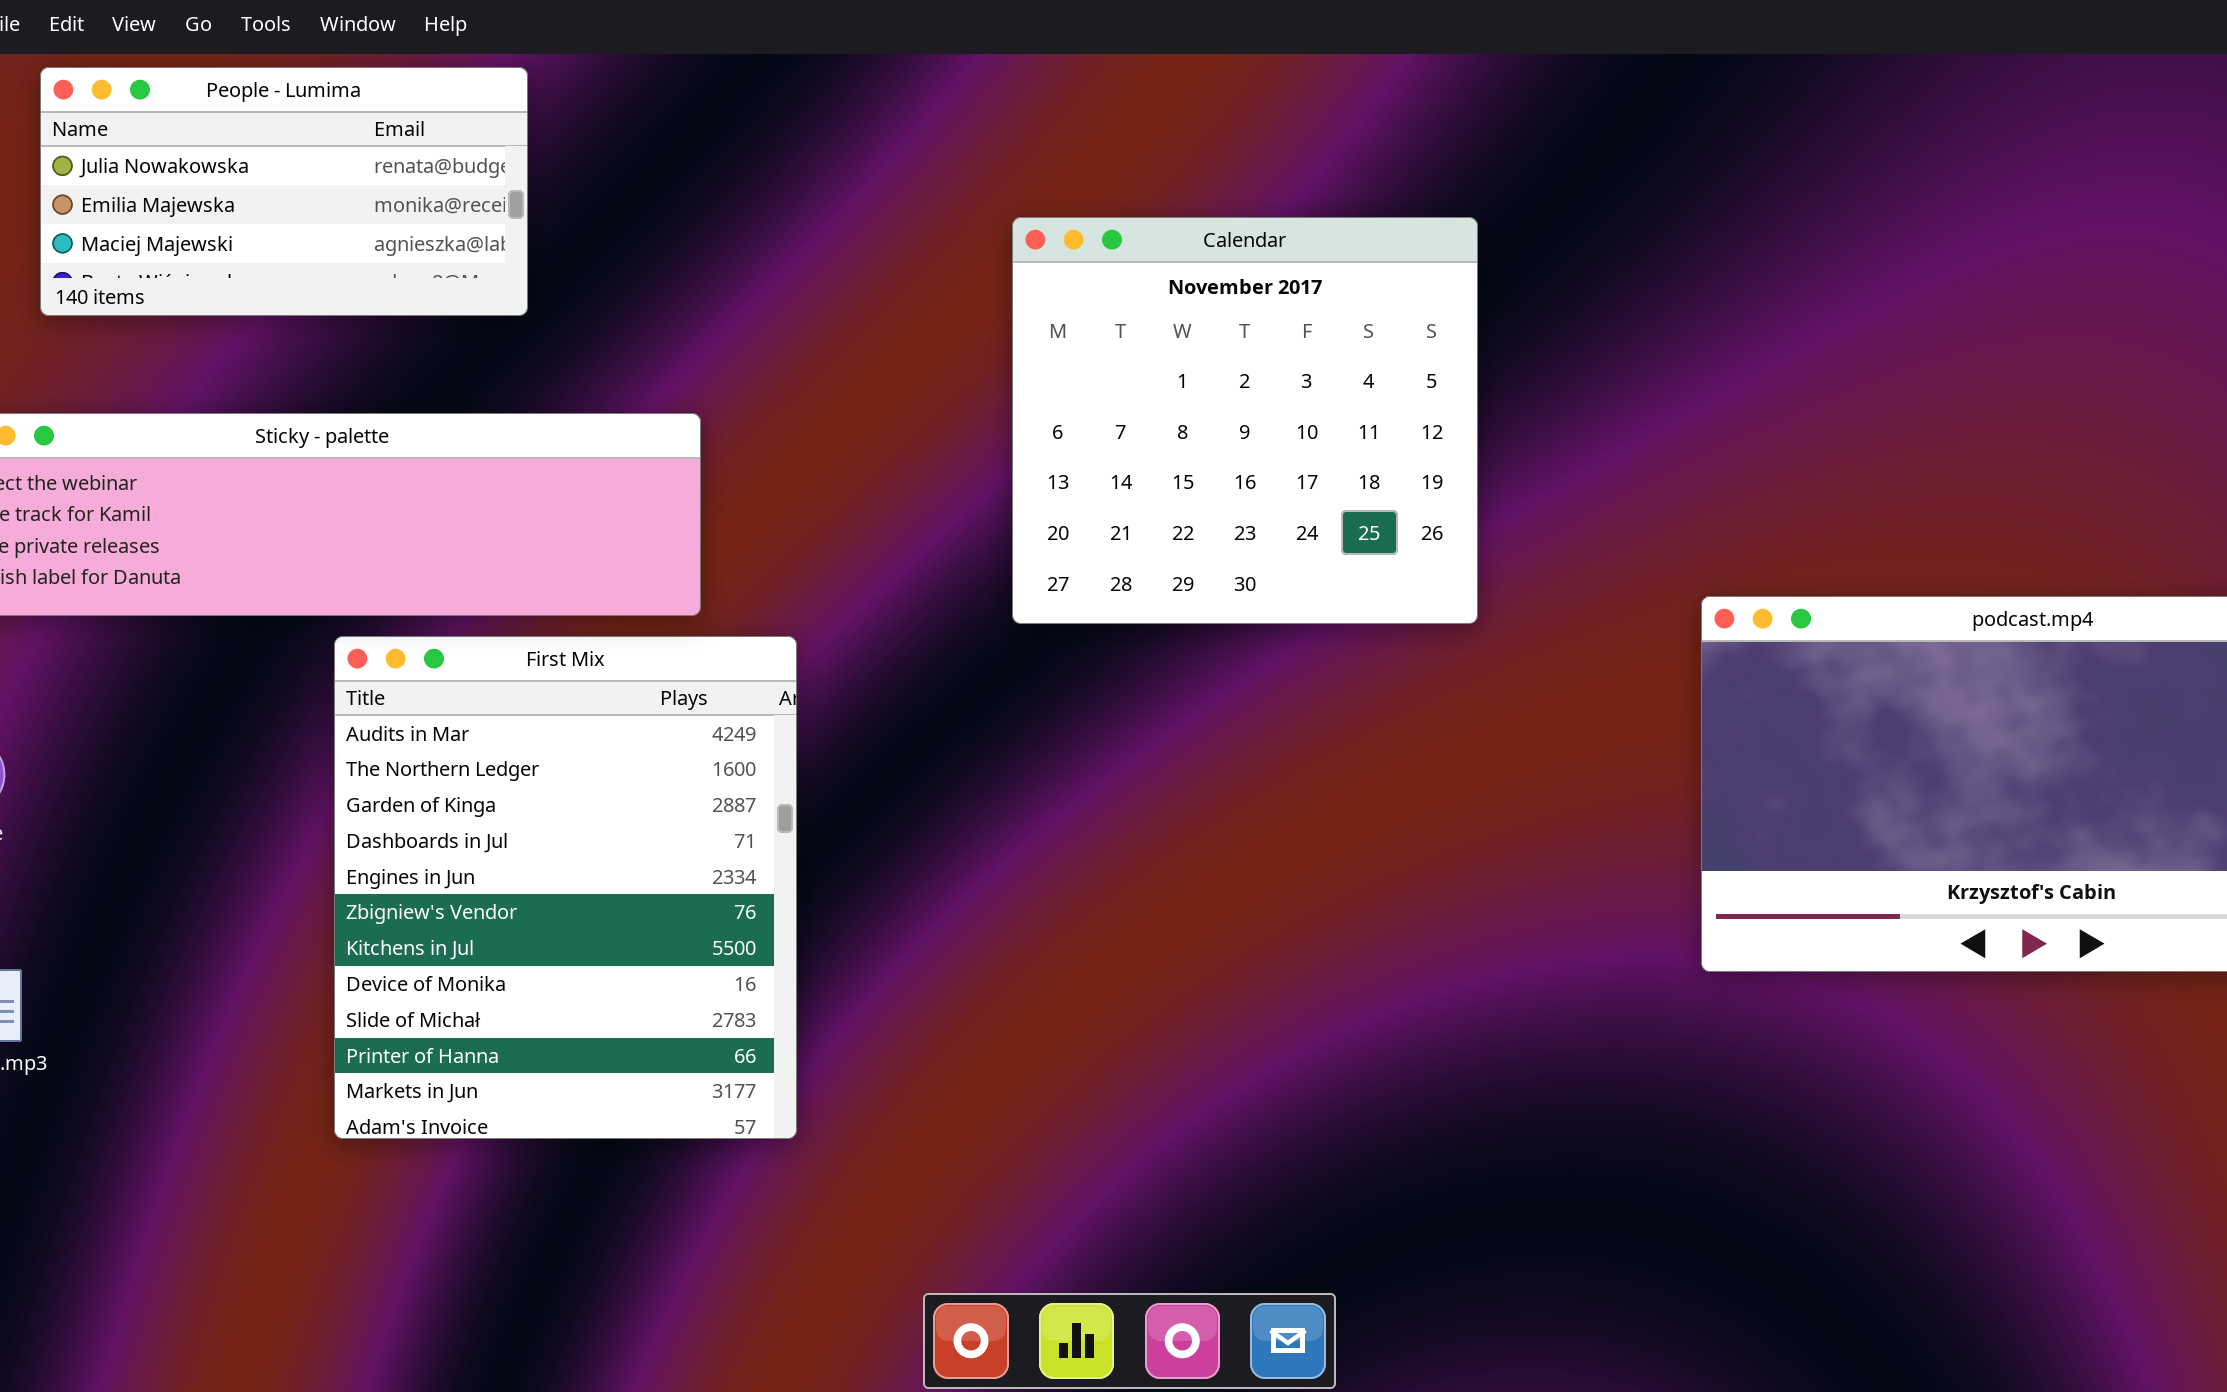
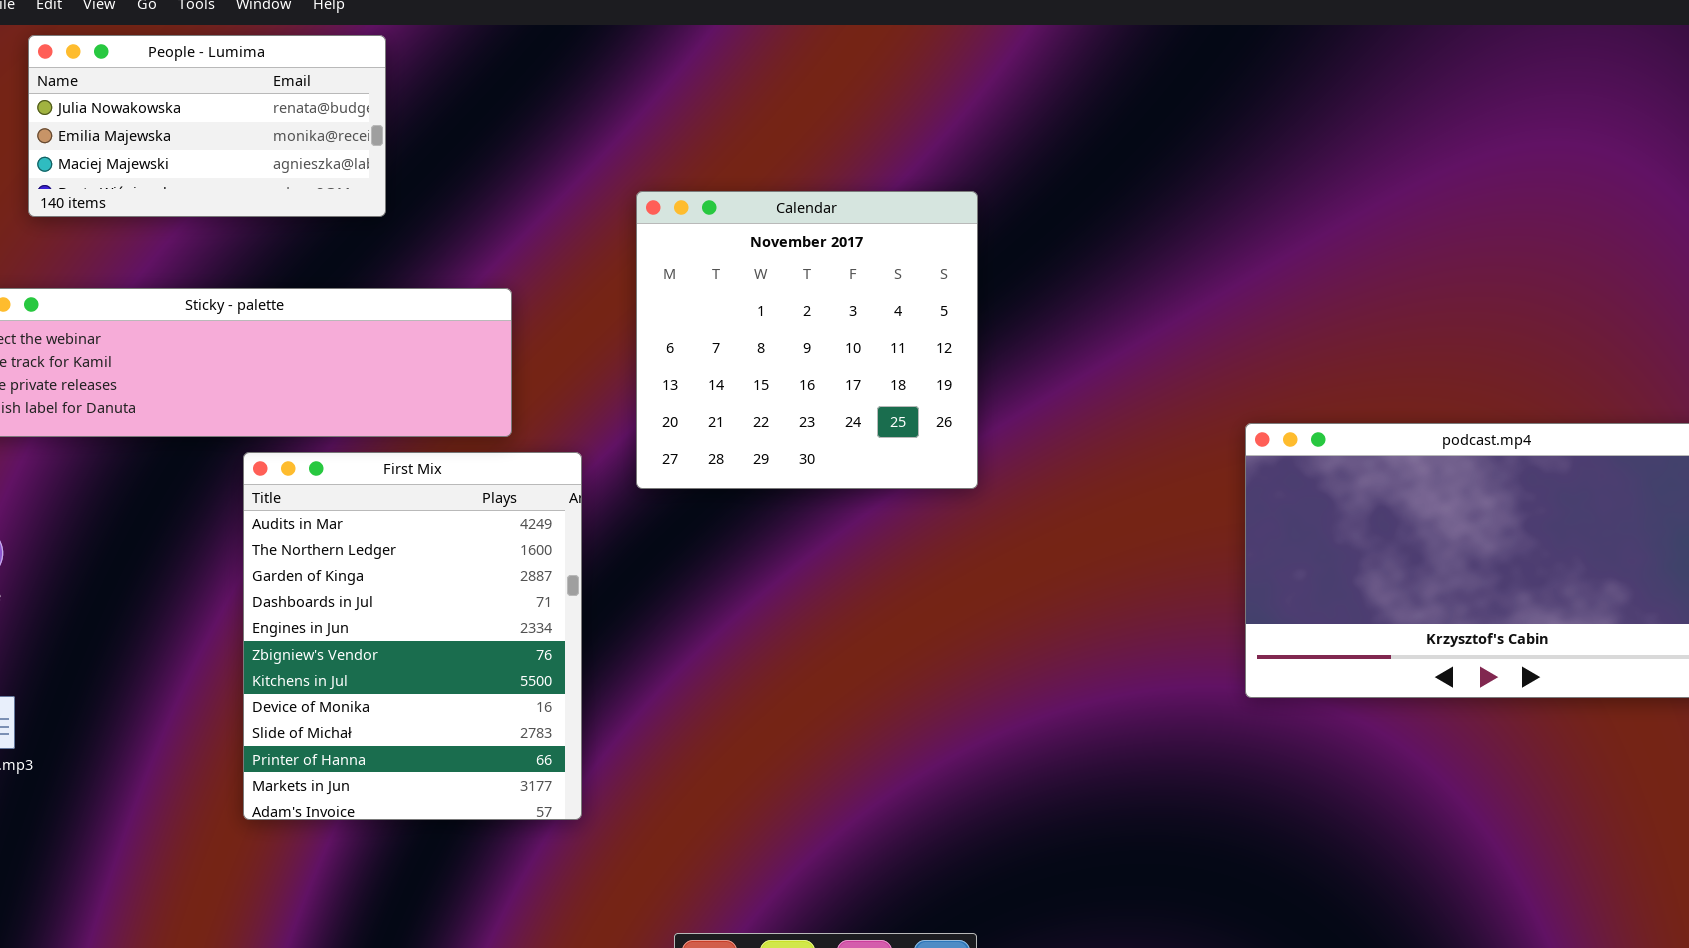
Calendar: [1012,217,1478,624] -> [636,191,978,489], moved

